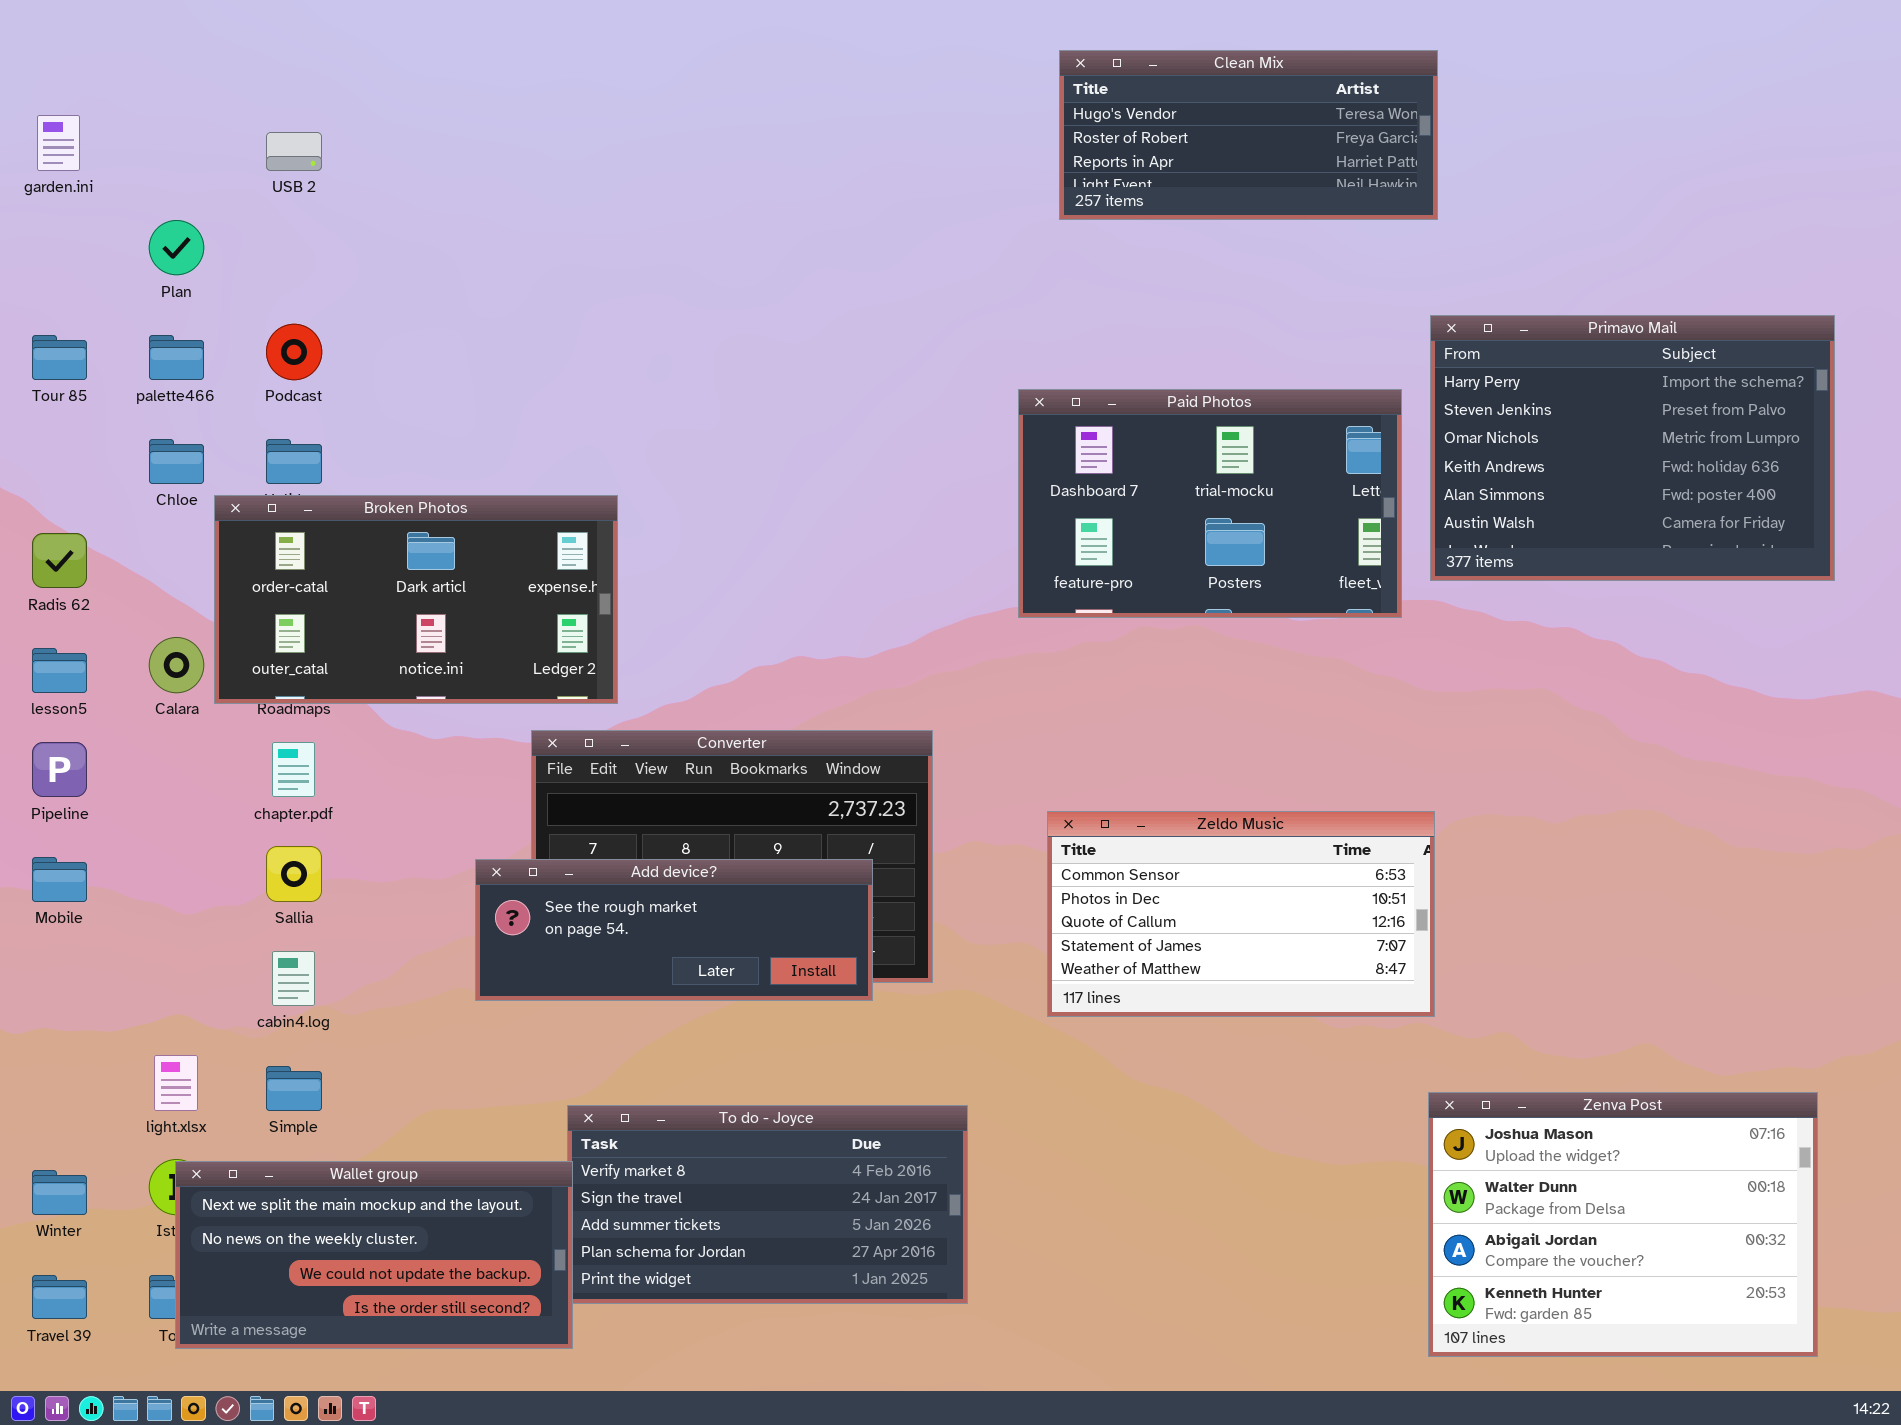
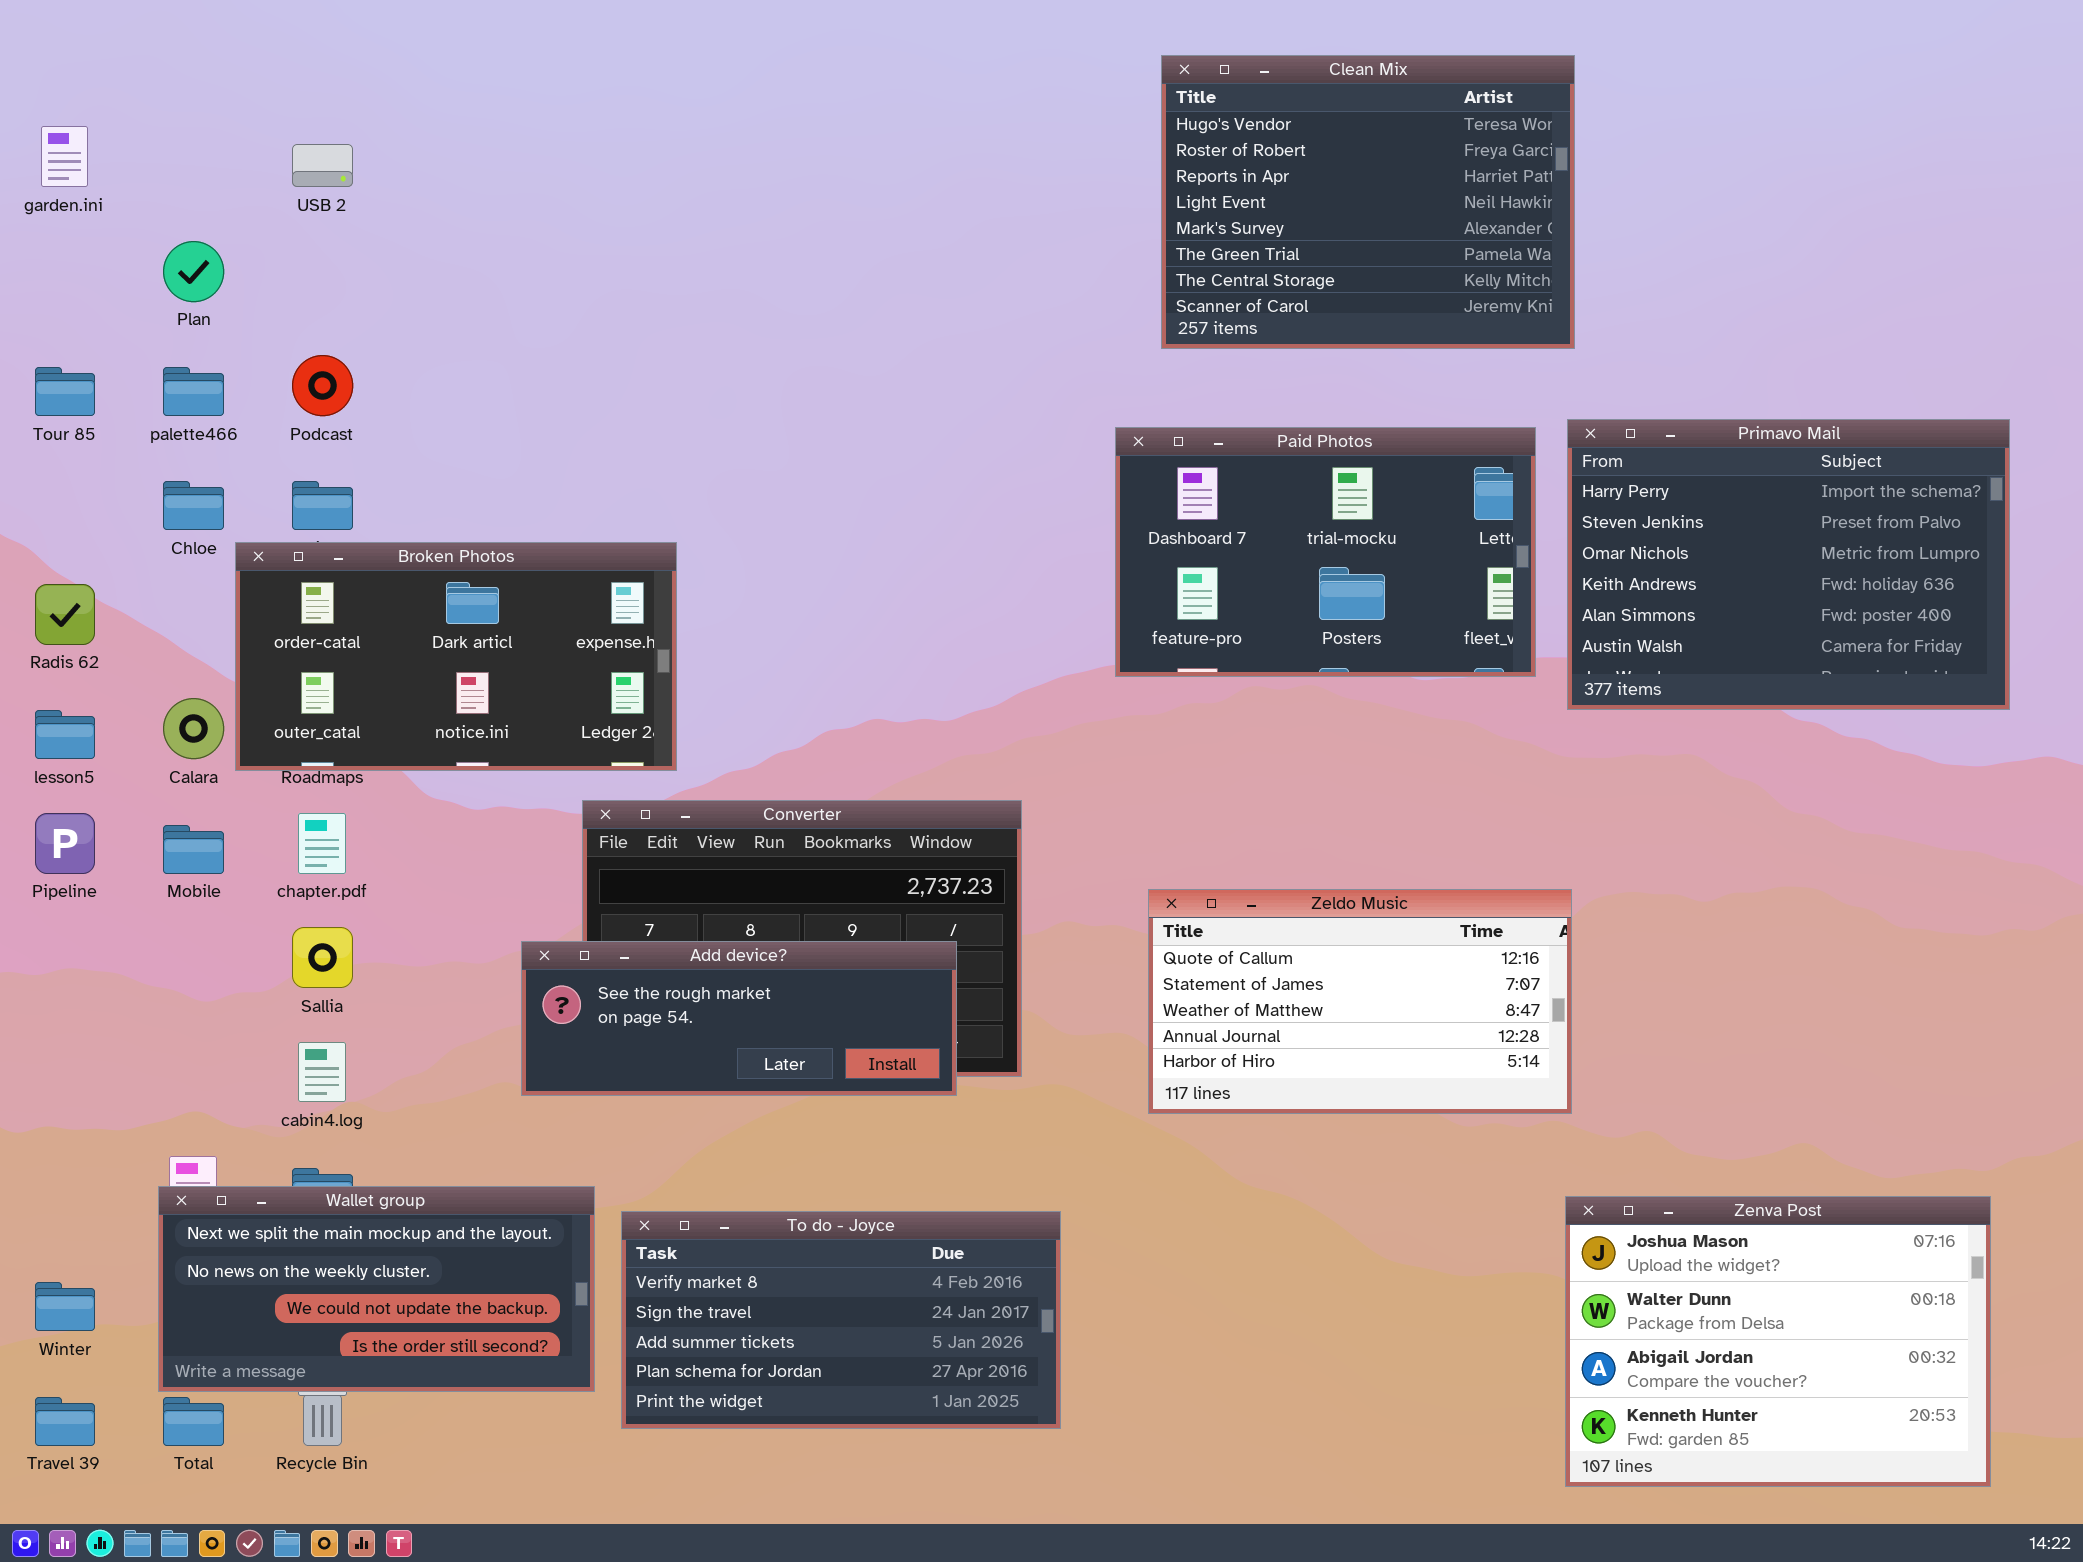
Clean Mix: [1059,50,1438,220] -> [1161,55,1575,349], resized
Primavo Mail: [1430,315,1835,581] -> [1567,419,2010,710], moved
Zeldo Music: [1047,811,1435,1017] -> [1148,889,1572,1114], scrolled down 2 rows
Mobile: [32,857,87,902] -> [163,825,224,874], moved
Wallet group: [175,1161,573,1349] -> [158,1186,595,1392], moved

